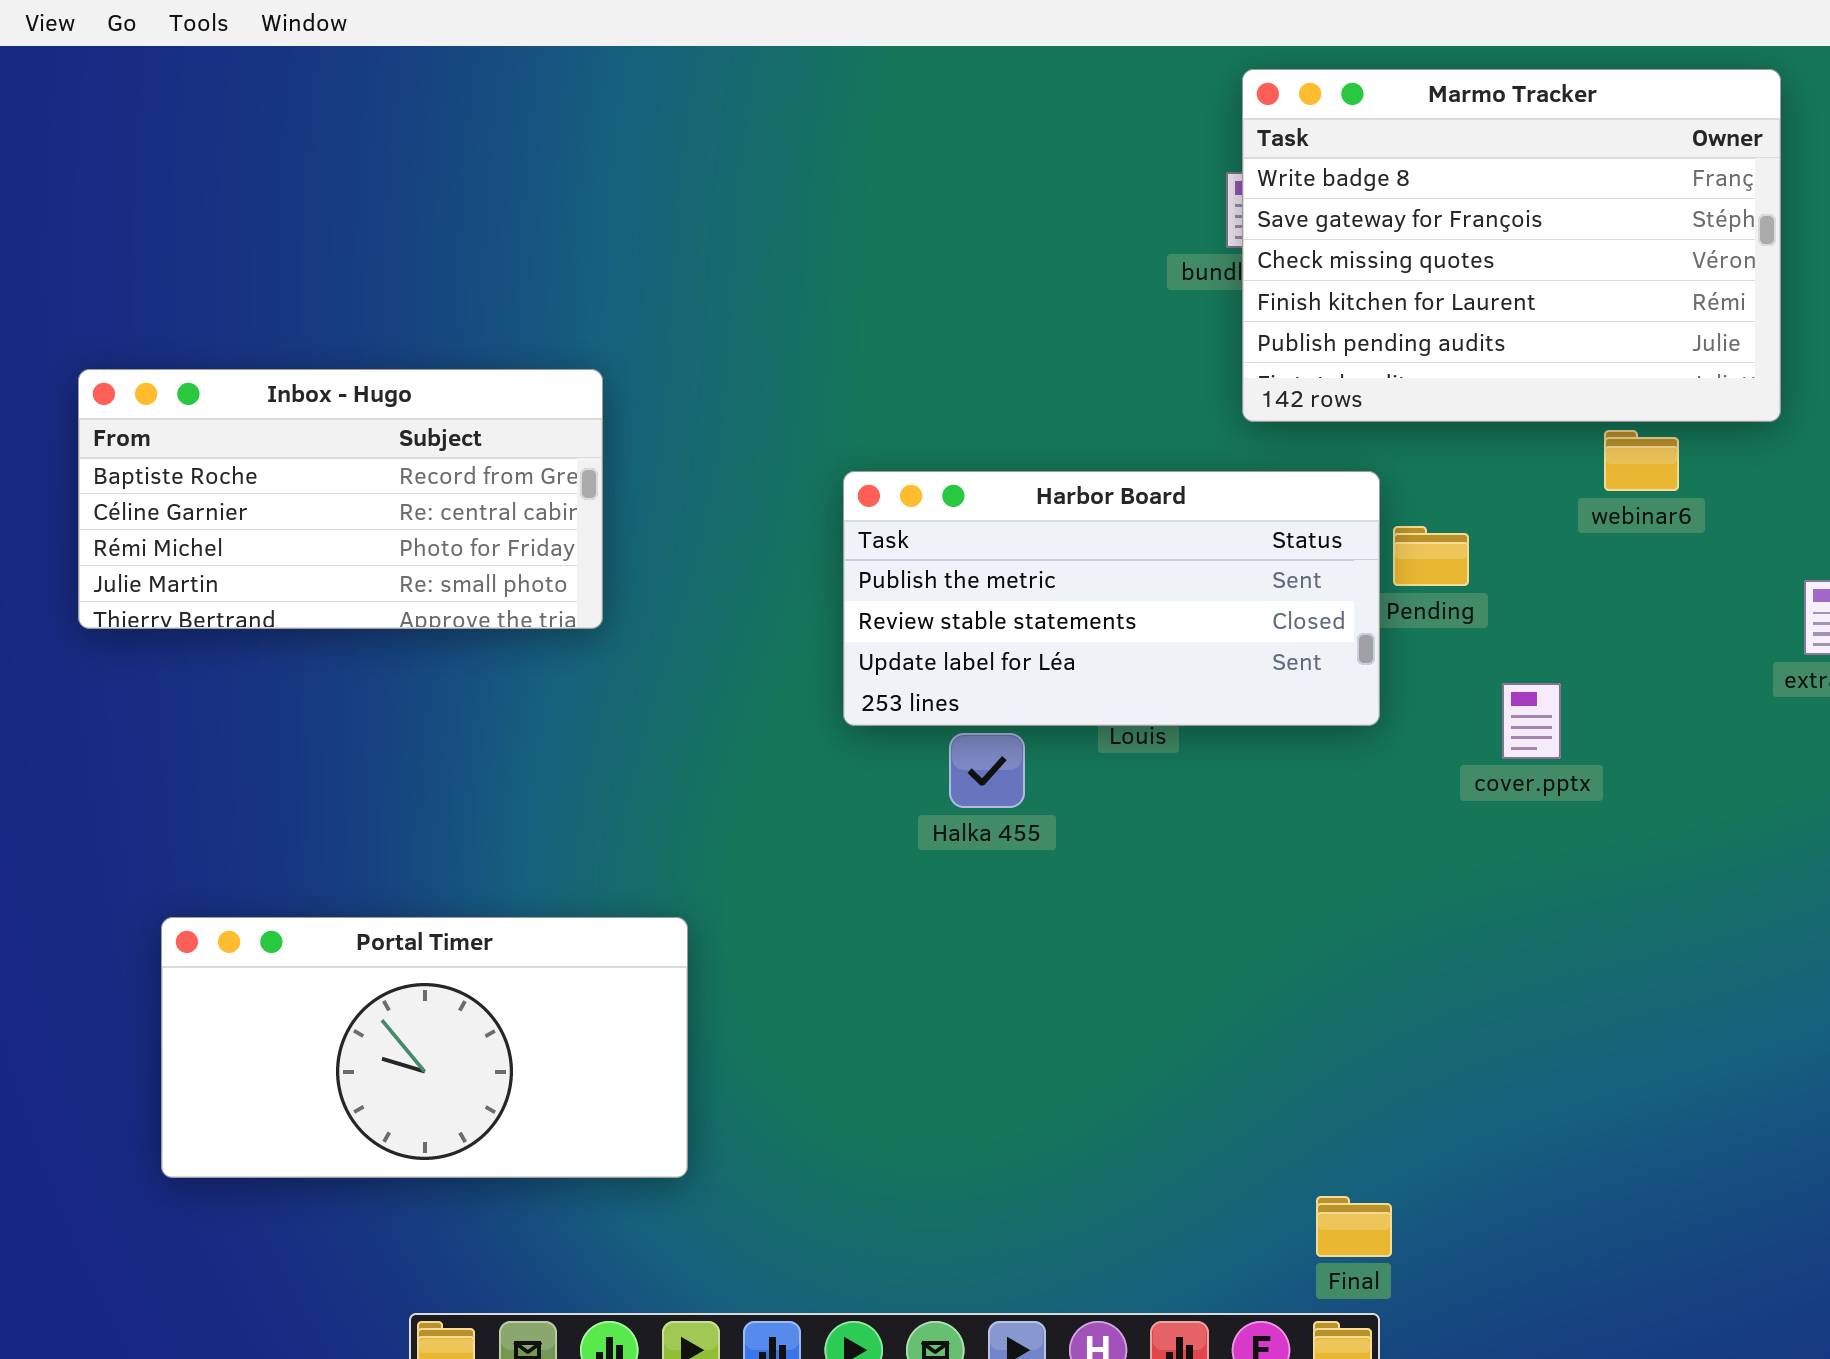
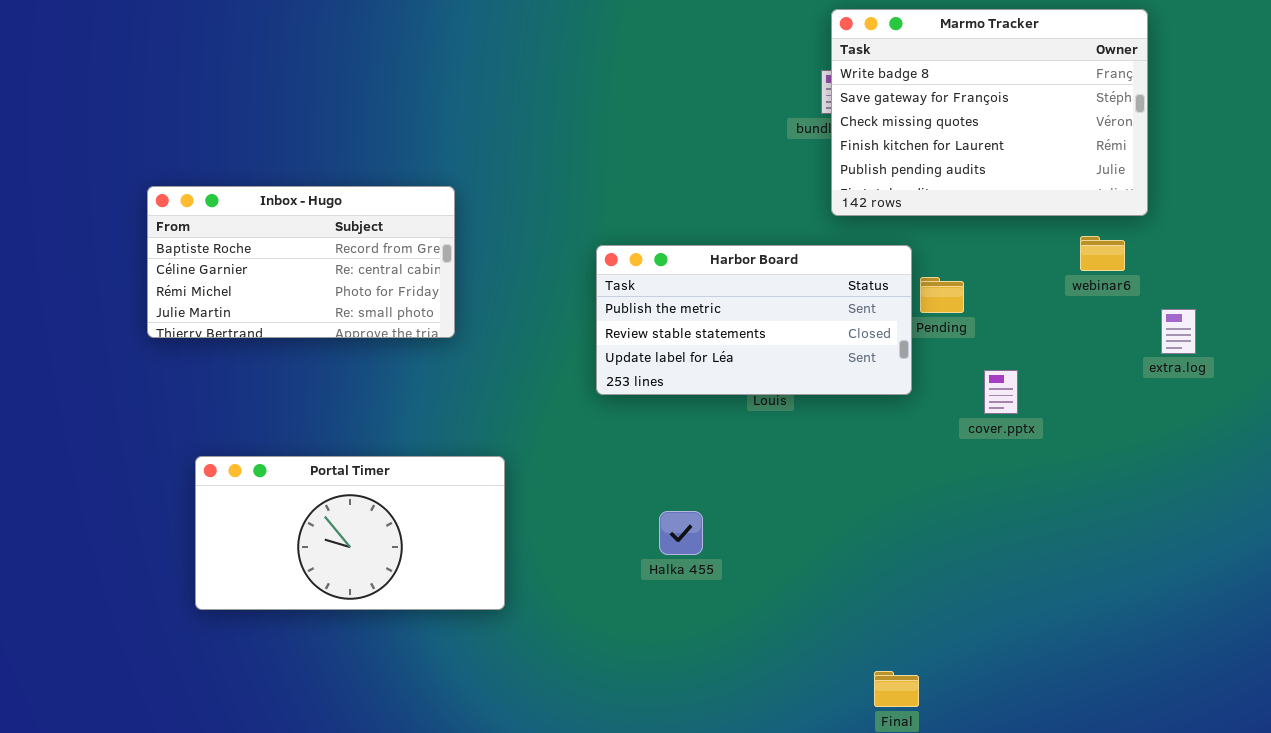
webinar6: [1604,430,1679,491] -> [1080,236,1125,271], moved
Halka 455: [949,733,1025,808] -> [659,511,703,555], moved
Portal Timer: [161,917,688,1178] -> [195,456,505,610], moved

